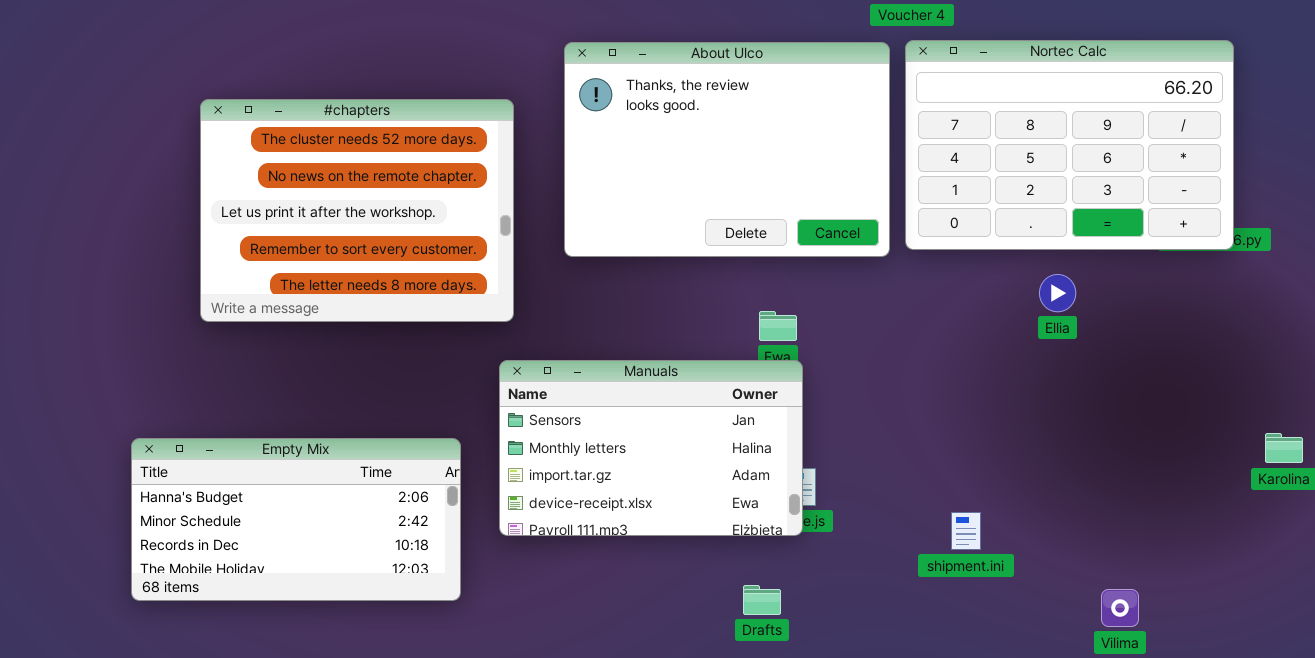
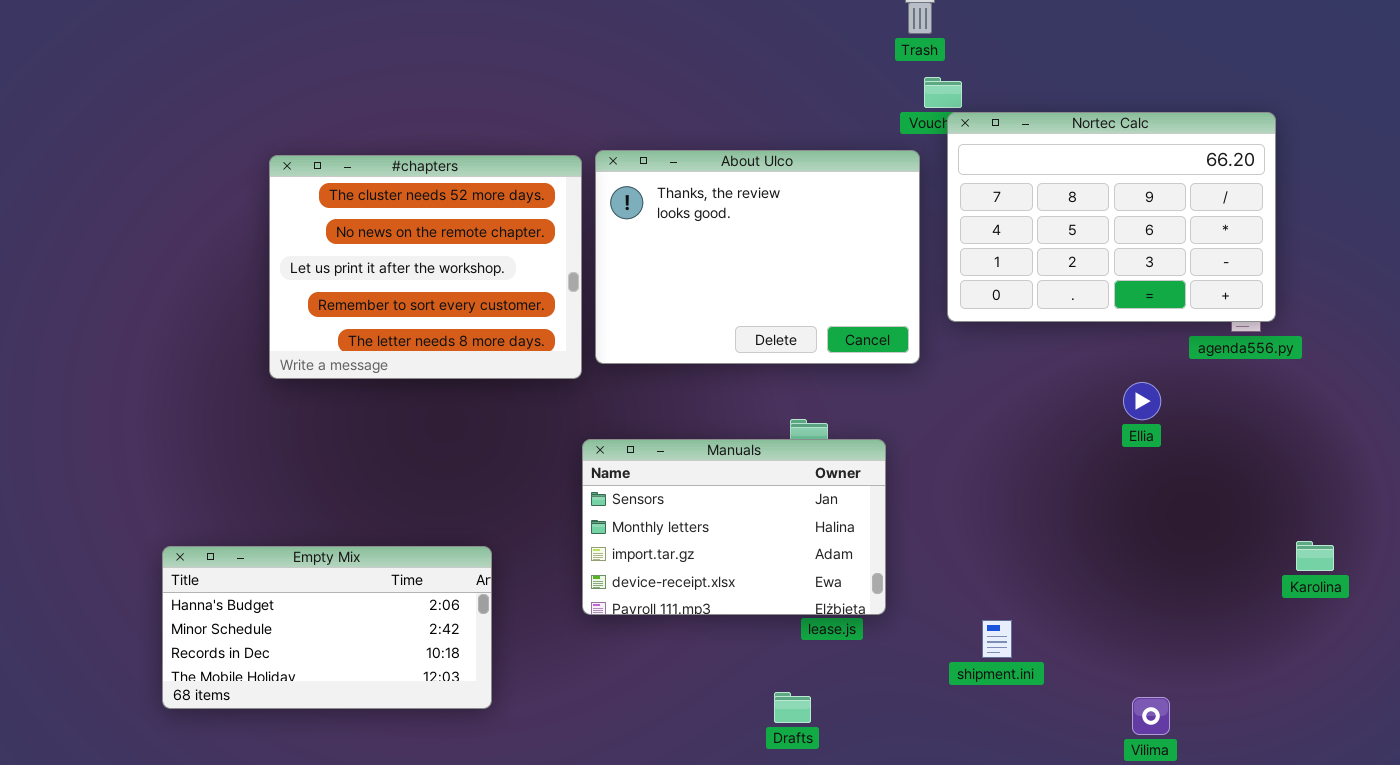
Nortec Calc: [905,40,1234,250] -> [947,112,1276,322], moved
#chapters: [200,99,514,322] -> [269,155,582,379], moved
Ellia: [1039,274,1076,312] -> [1123,382,1161,420], moved
Manuals: [499,360,803,536] -> [582,439,886,615], moved

